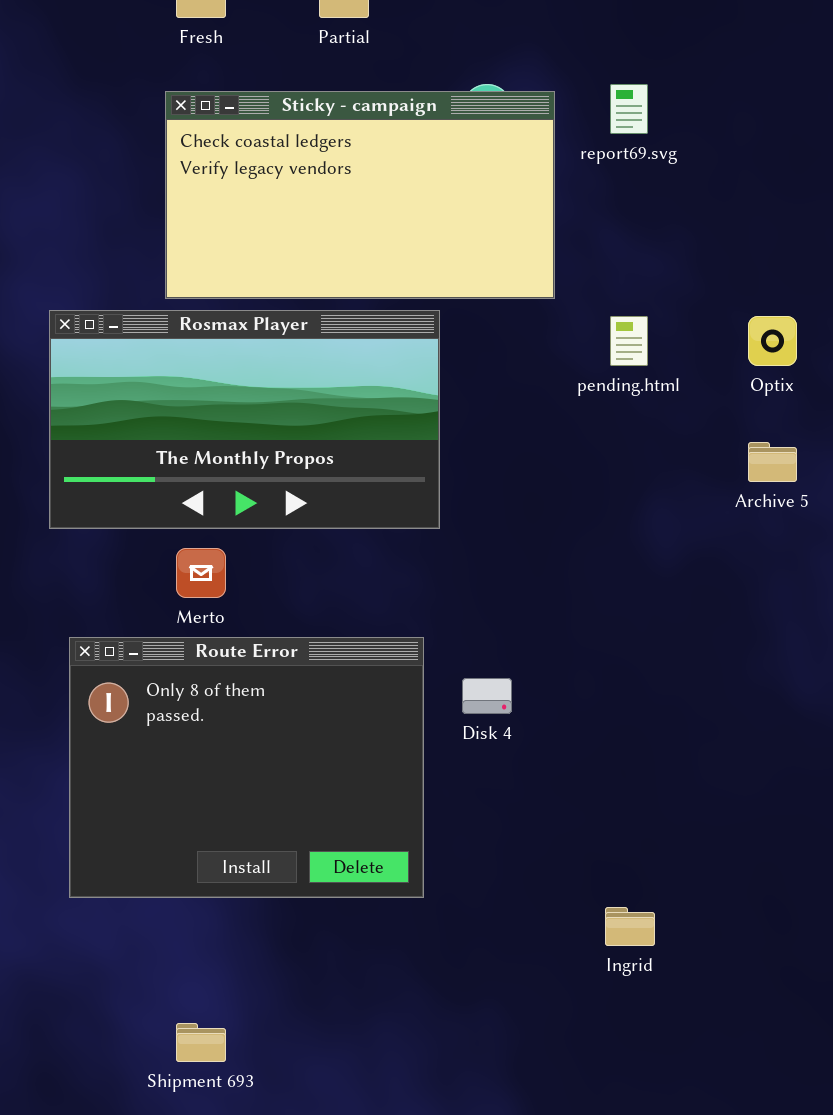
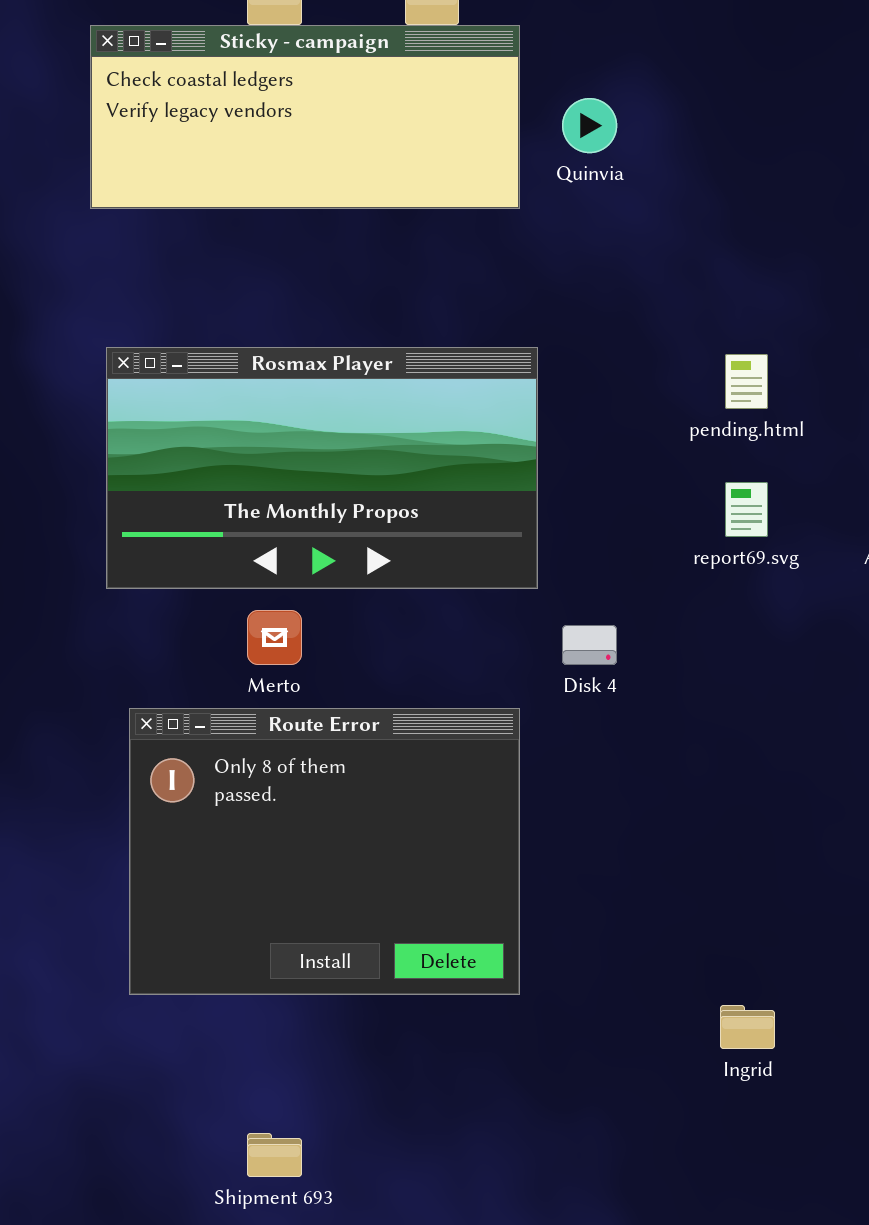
report69.svg: [610,84,648,134] -> [725,482,768,537], moved
Sticky - campaign: [165,91,555,299] -> [90,25,520,209], moved, resized
Disk 4: [462,678,512,714] -> [562,625,617,665], moved

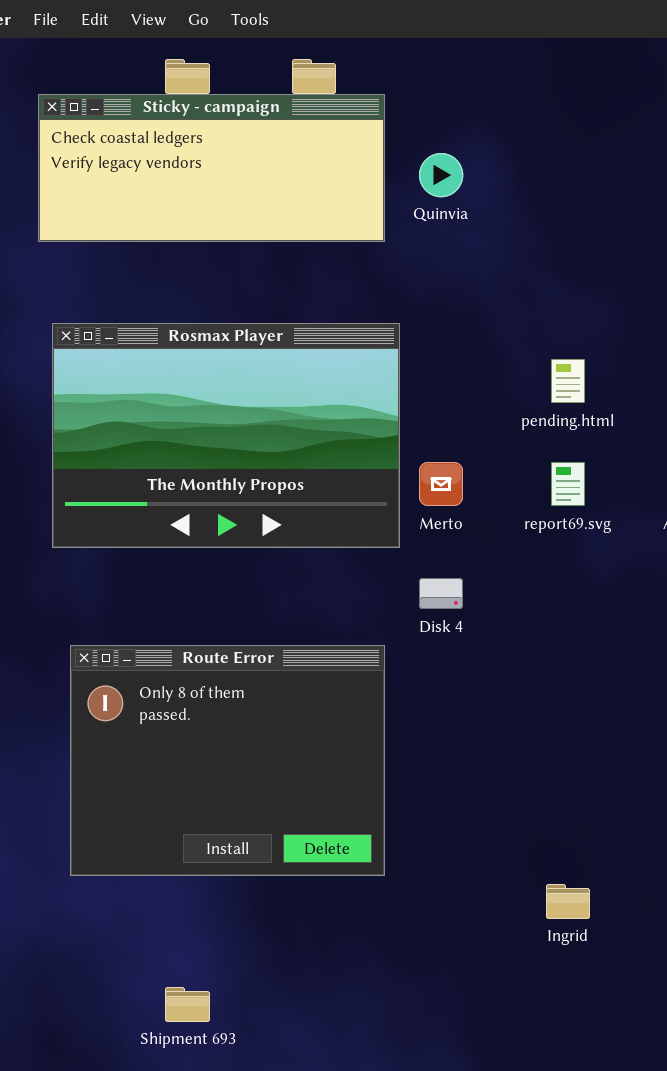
Rosmax Player: [106,347,538,589] -> [52,323,400,548], resized
Merto: [247,610,302,665] -> [419,462,463,506], moved

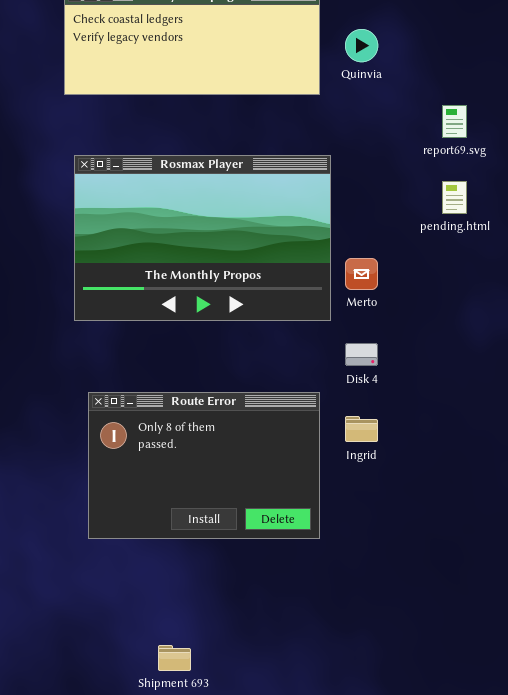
report69.svg: [551,462,585,506] -> [442,105,467,138], moved
Route Error: [70,645,385,876] -> [88,392,320,539], resized
Ingrid: [546,884,590,919] -> [345,416,378,442], moved

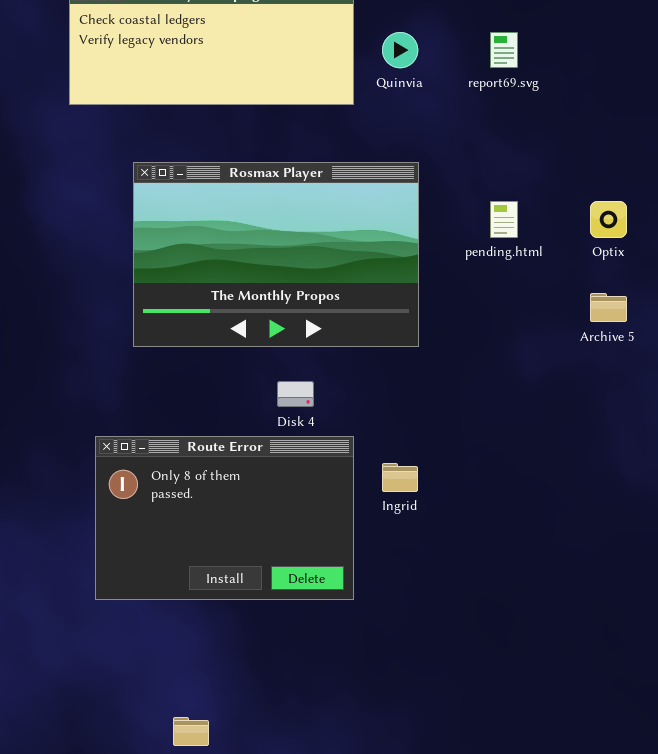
report69.svg: [442,105,467,138] -> [490,32,518,68], moved
Rosmax Player: [74,155,331,321] -> [133,162,419,347], moved
Disk 4: [345,343,378,366] -> [277,381,314,407], moved

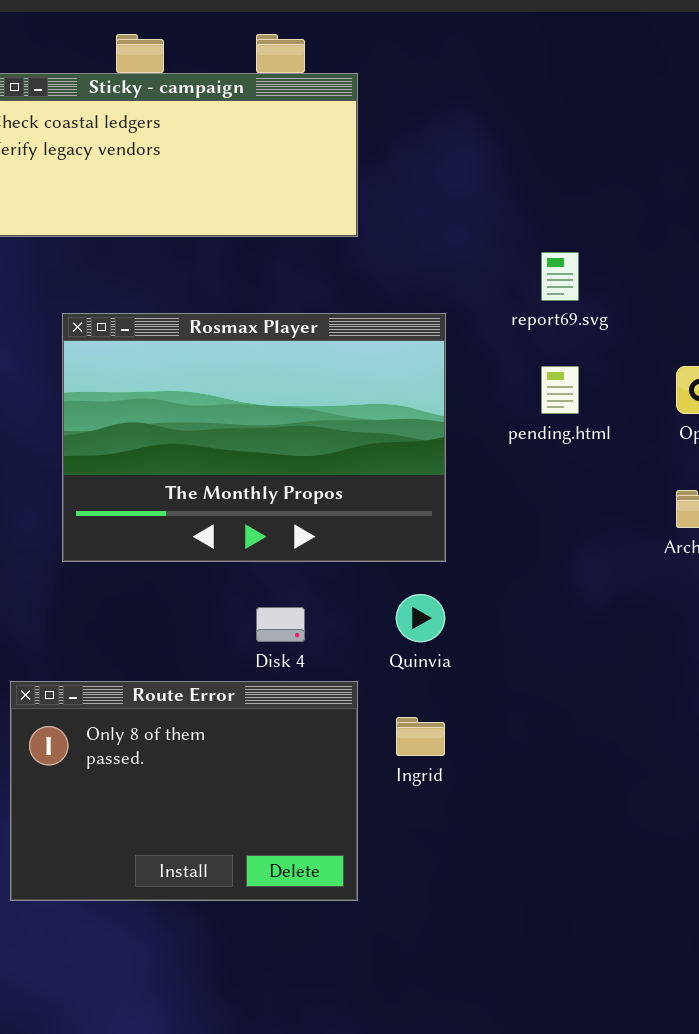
Quinvia: [382,32,418,68] -> [396,594,445,642], moved
report69.svg: [490,32,518,68] -> [541,252,579,301], moved

